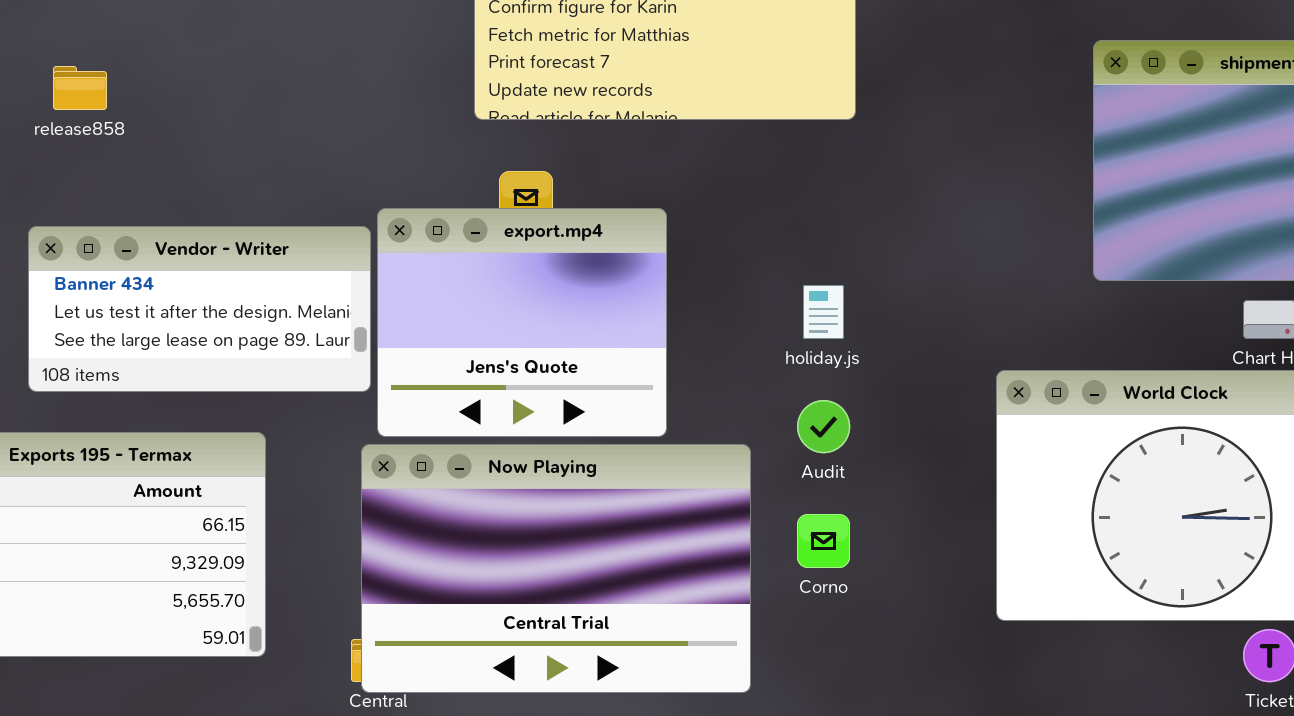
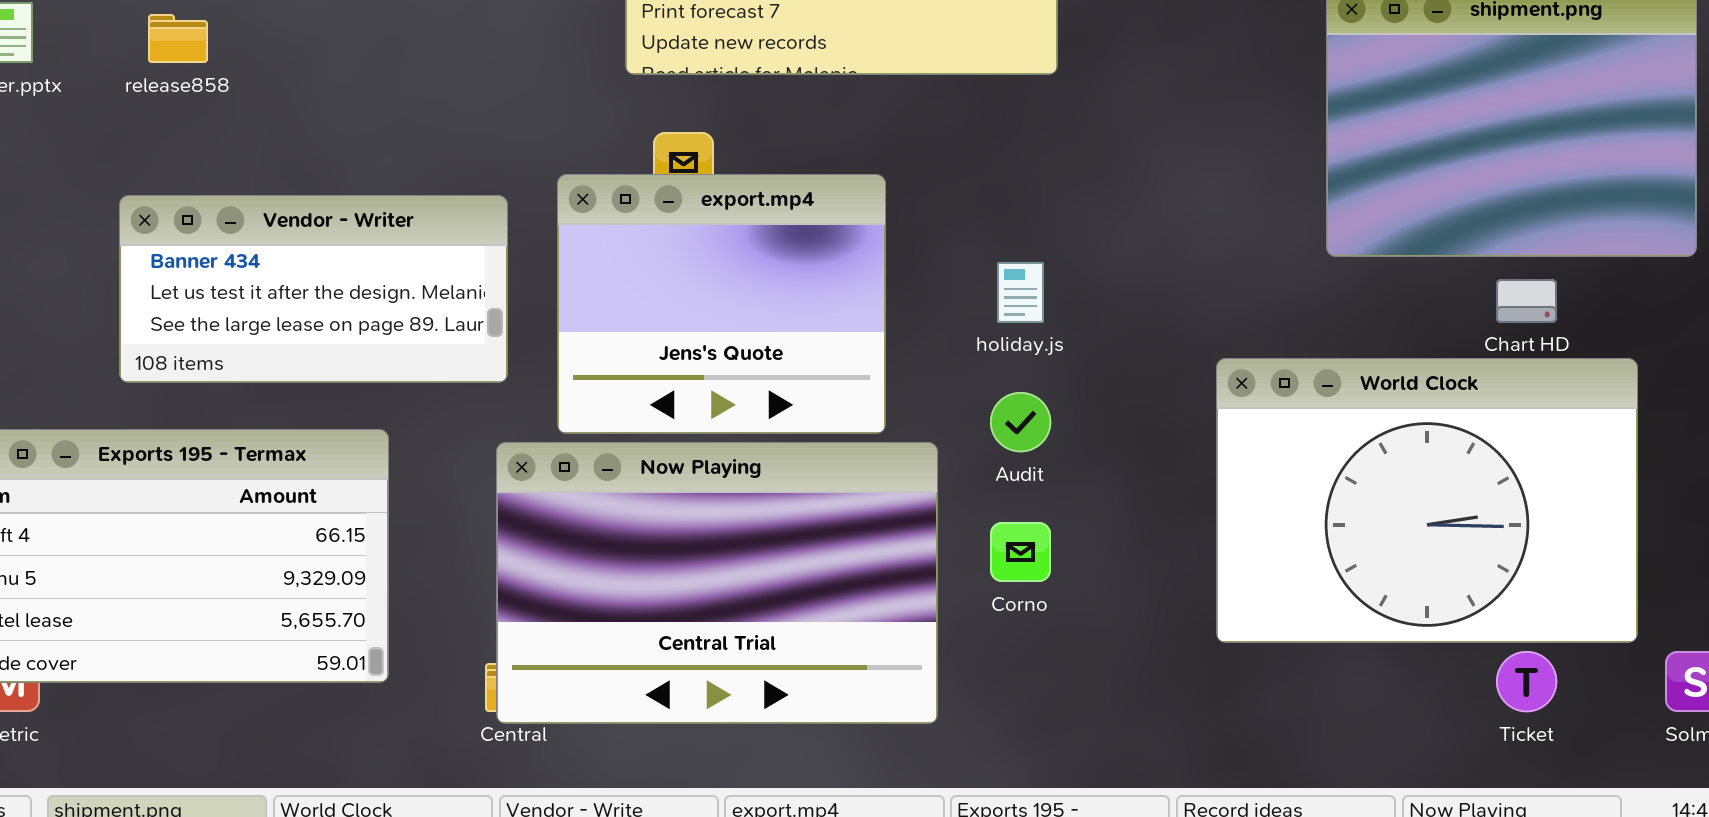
export.mp4: [377,208,667,437] -> [557,174,886,434], moved

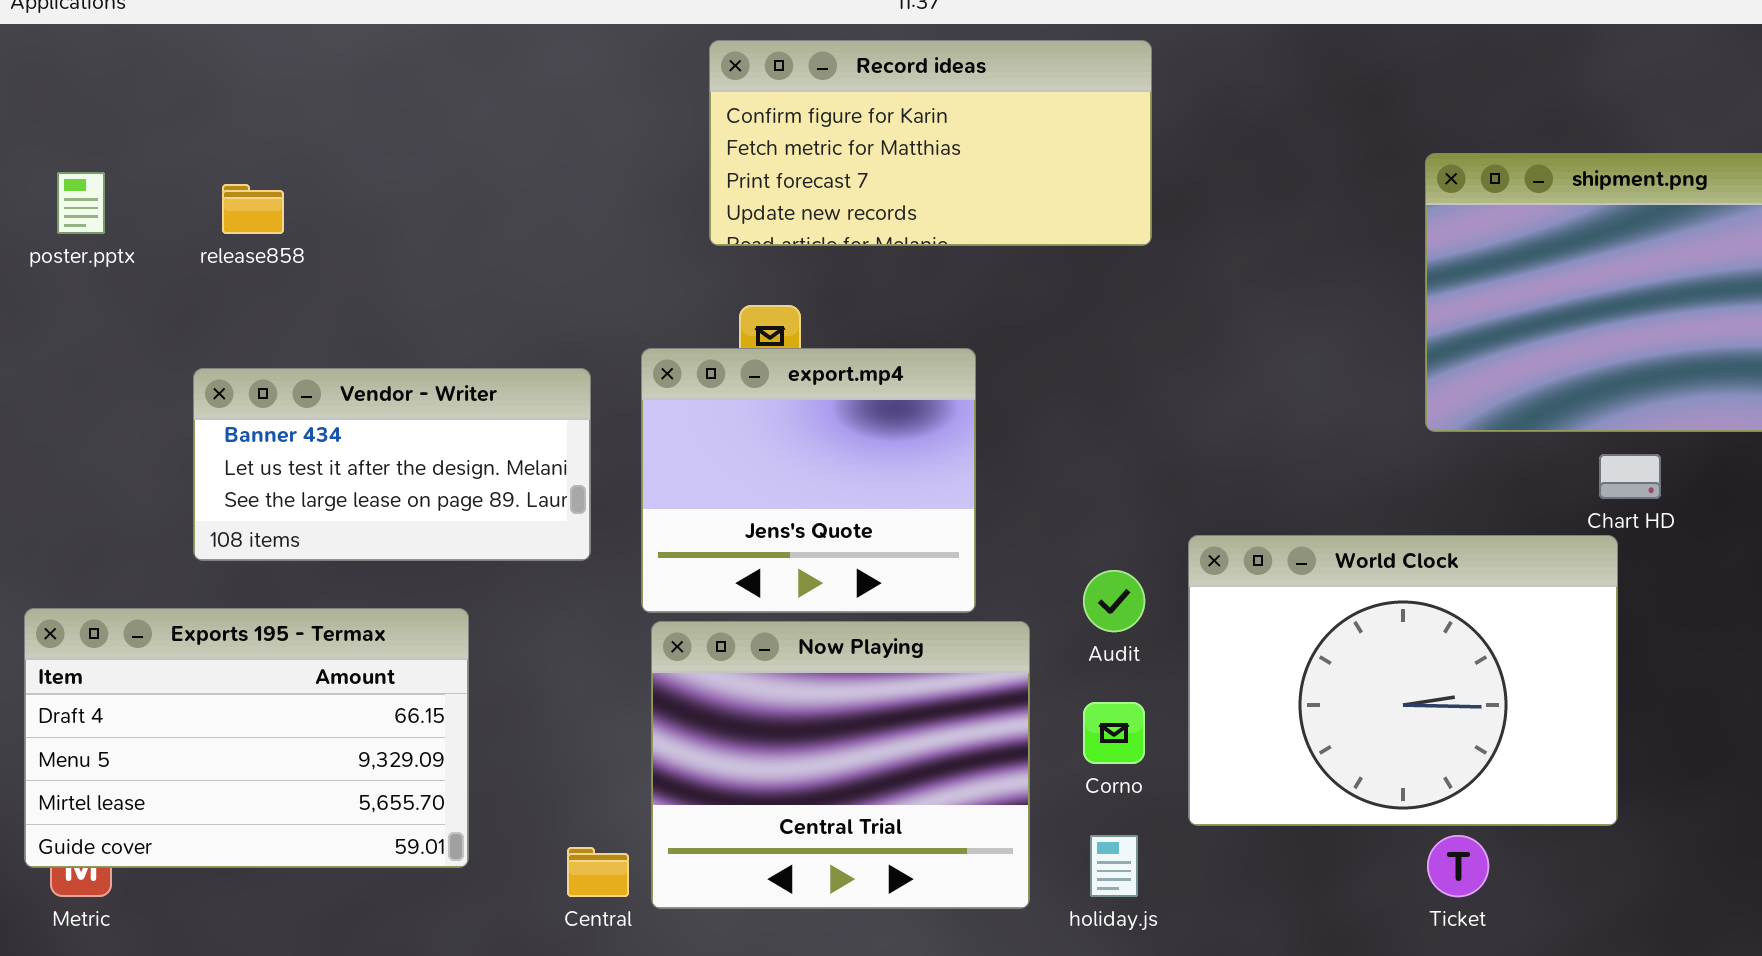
holiday.js: [997,262,1044,323] -> [1090,835,1138,897], moved
World Clock: [1216,358,1638,643] -> [1188,535,1618,826], moved
Now Playing: [496,442,938,724] -> [651,621,1030,909], resized
Ticket: [1496,651,1557,712] -> [1427,835,1489,897], moved

